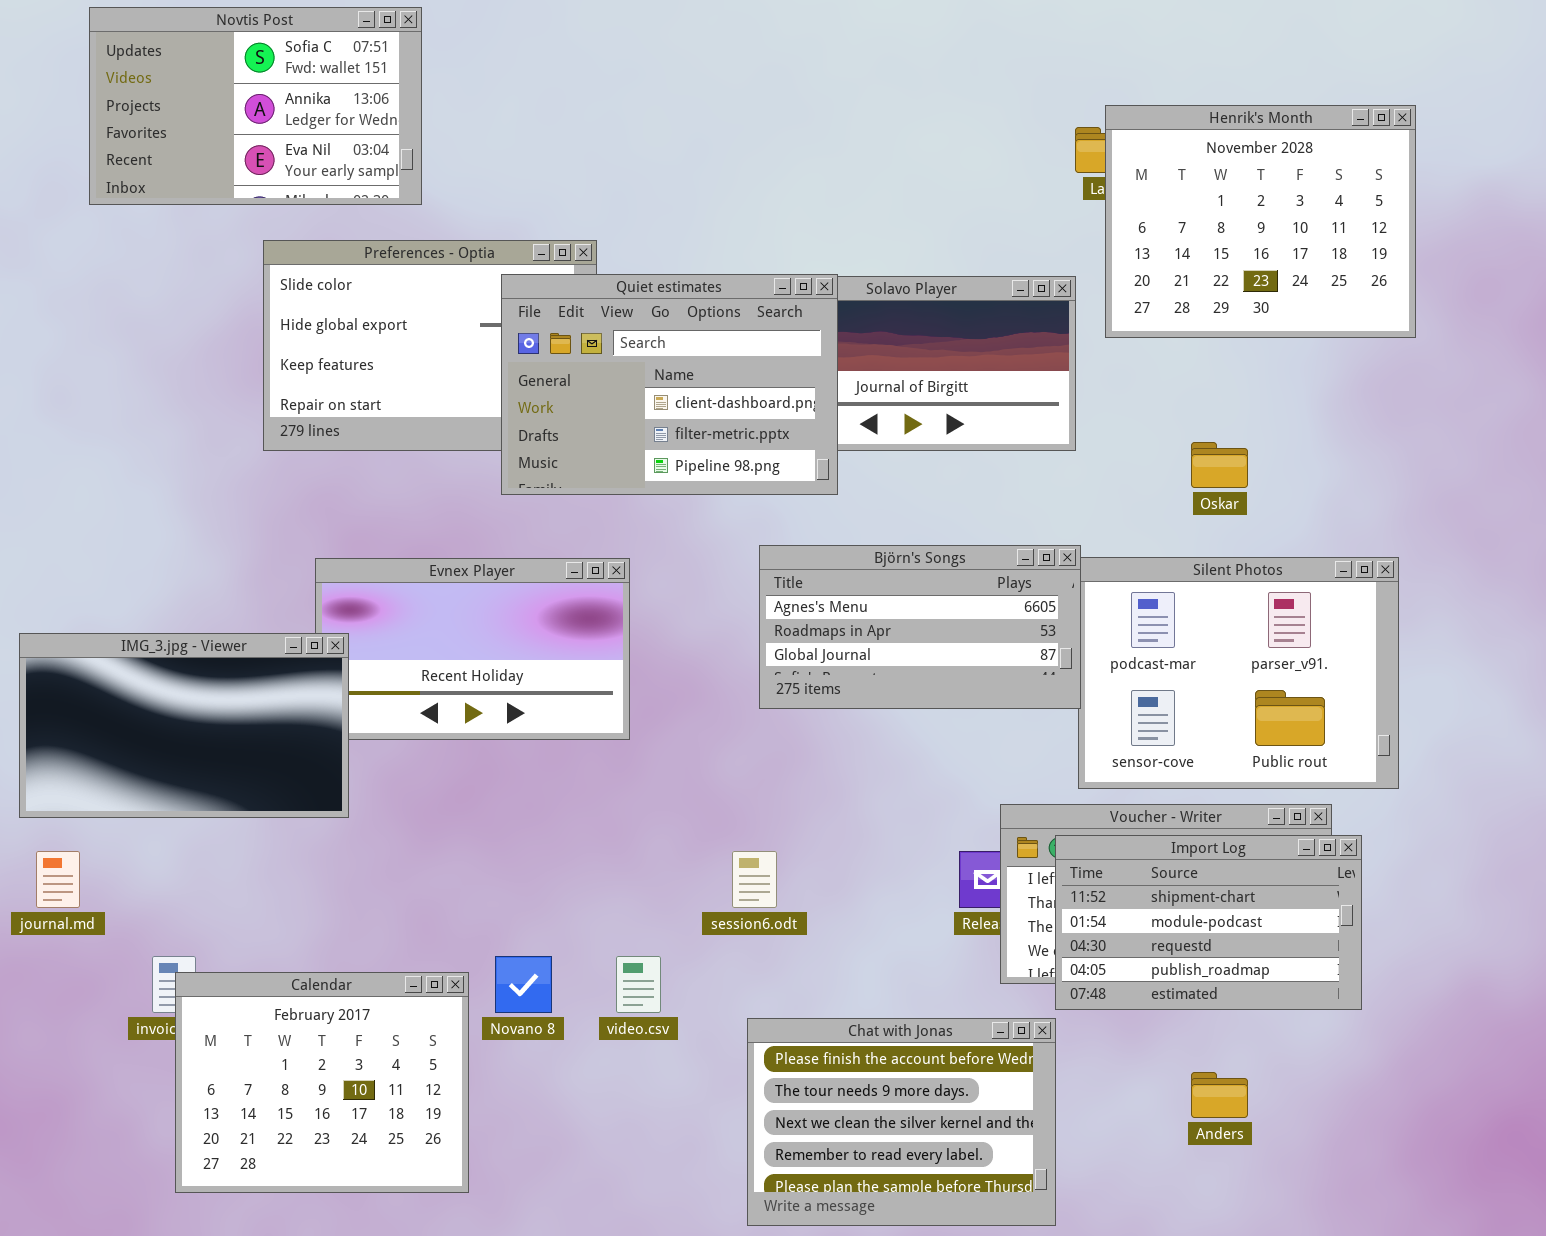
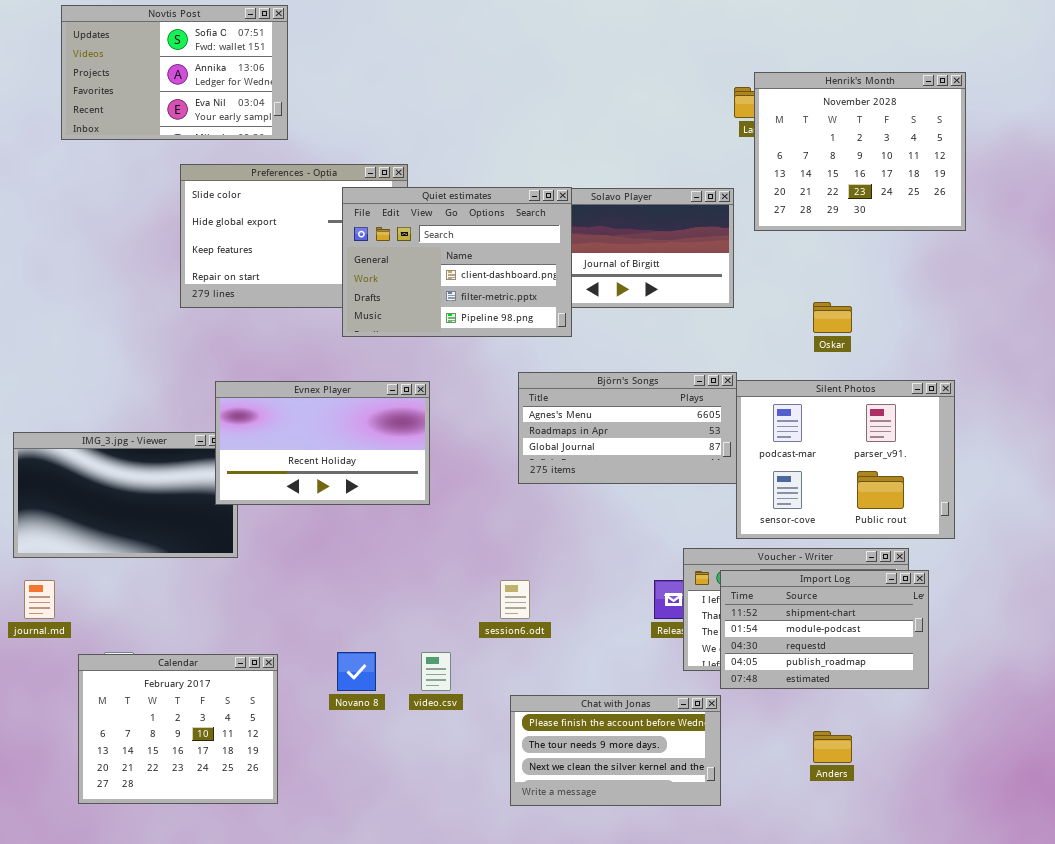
Evnex Player: [315,558,630,740] -> [215,381,430,505], raised
Calendar: [175,972,469,1193] -> [78,654,278,804], moved
Chat with Jonas: [747,1018,1056,1226] -> [510,695,721,806], resized

